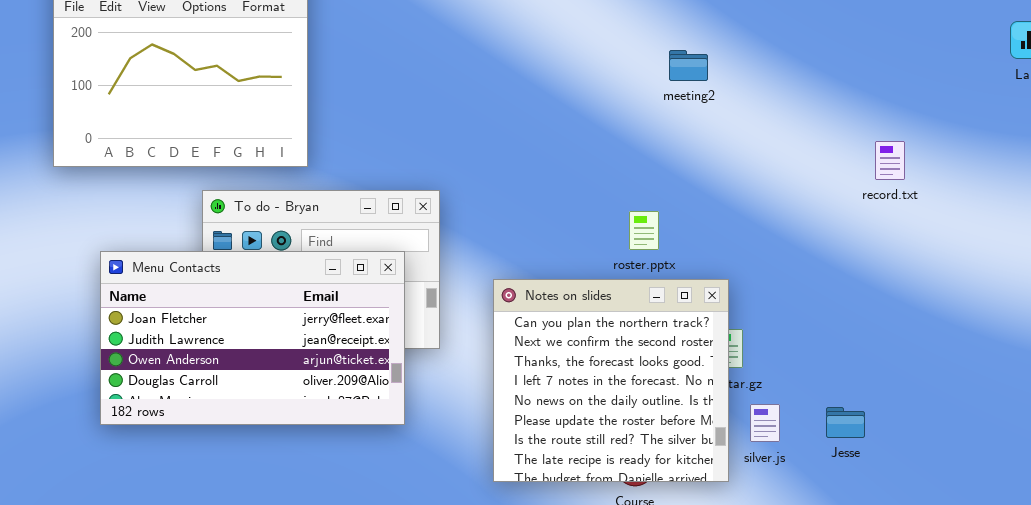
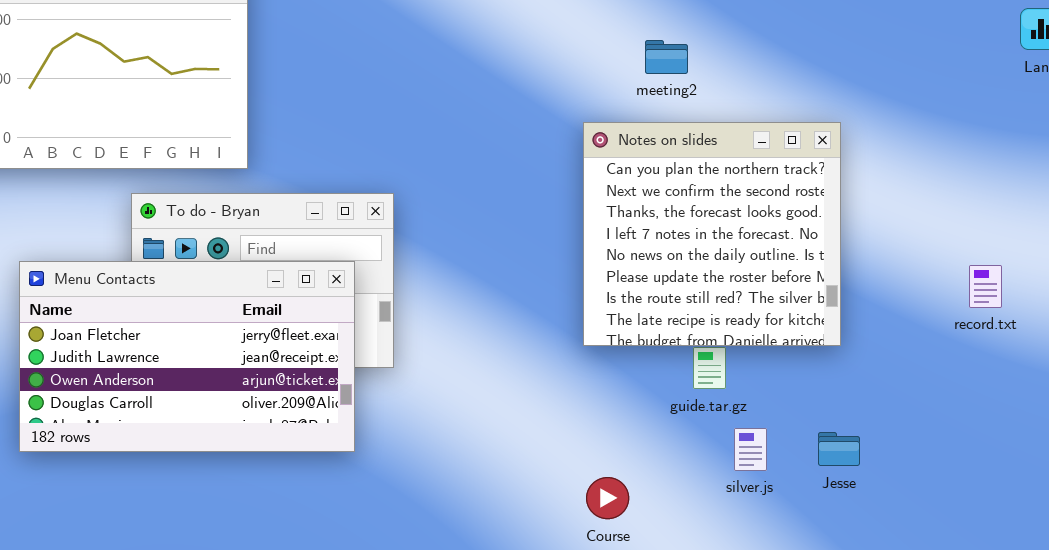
record.txt: [875,141,905,180] -> [969,265,1002,308], moved
Notes on slides: [493,279,729,482] -> [583,122,841,346], moved

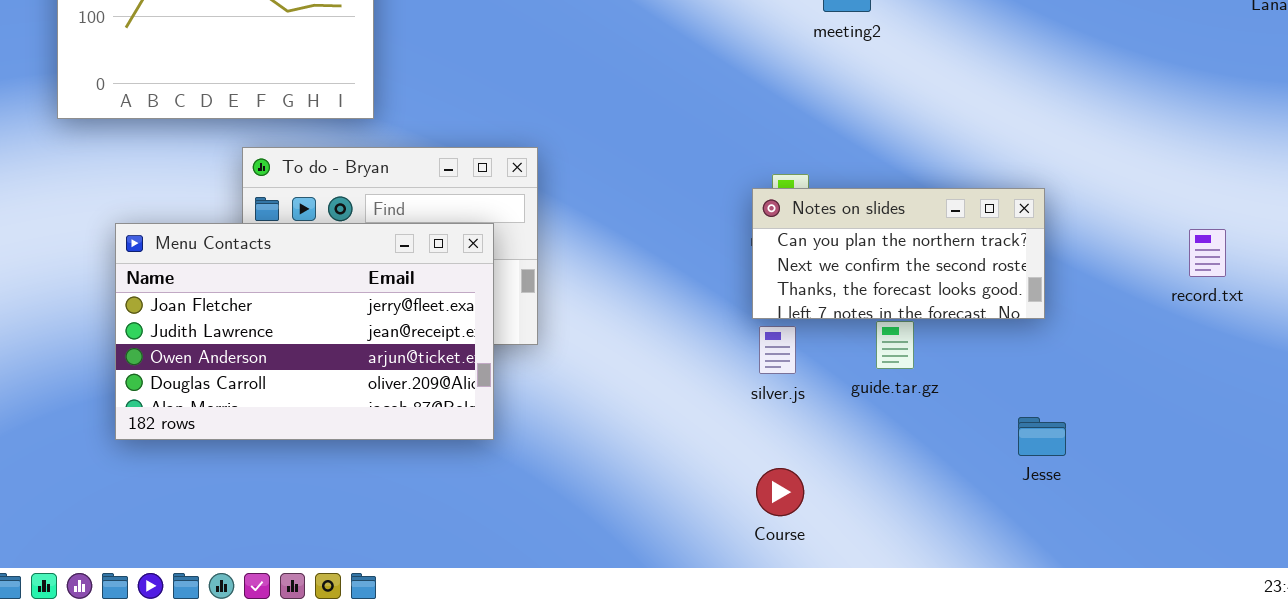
Notes on slides: [583,122,841,346] -> [752,188,1045,319], resized
silver.js: [734,428,767,471] -> [759,326,796,374], moved

